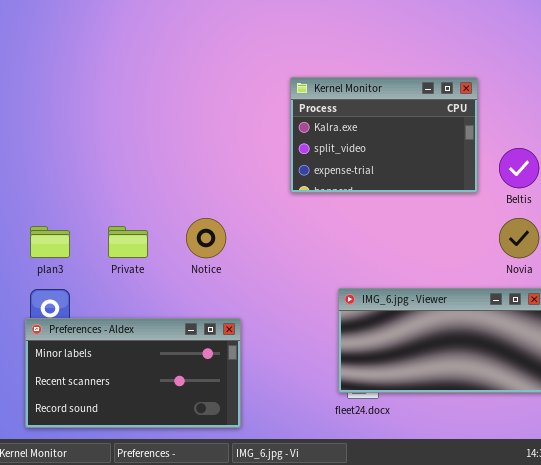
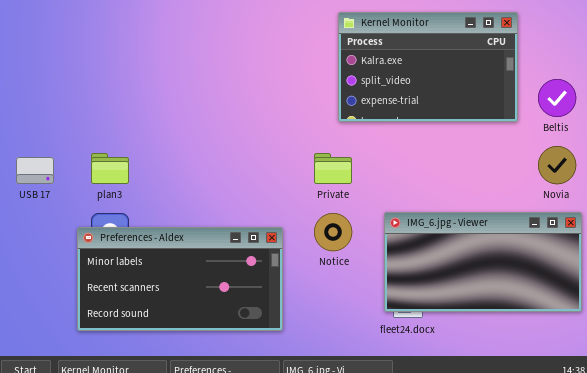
Notice: [186,218,226,258] -> [314,213,352,251], moved
Private: [108,226,148,258] -> [314,153,352,184], moved
Preferences - Aldex: [25,318,241,428] -> [77,227,283,331], moved

